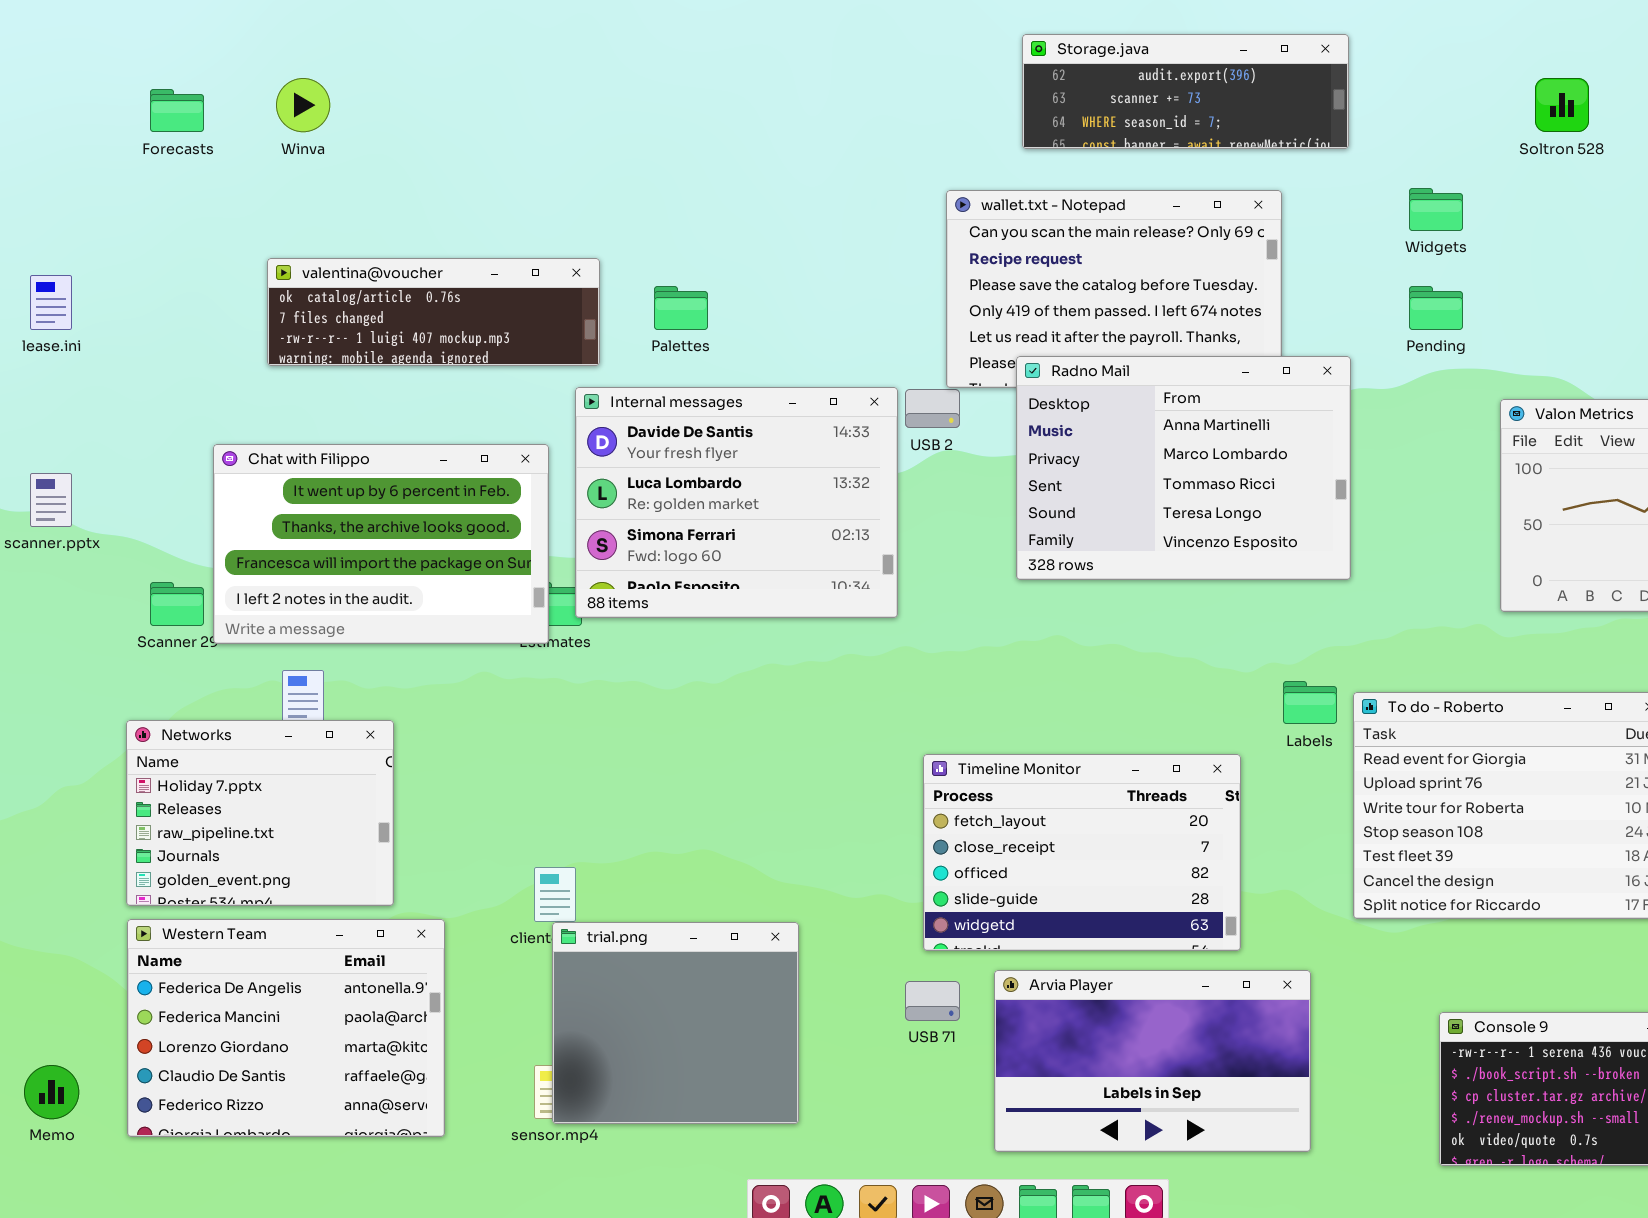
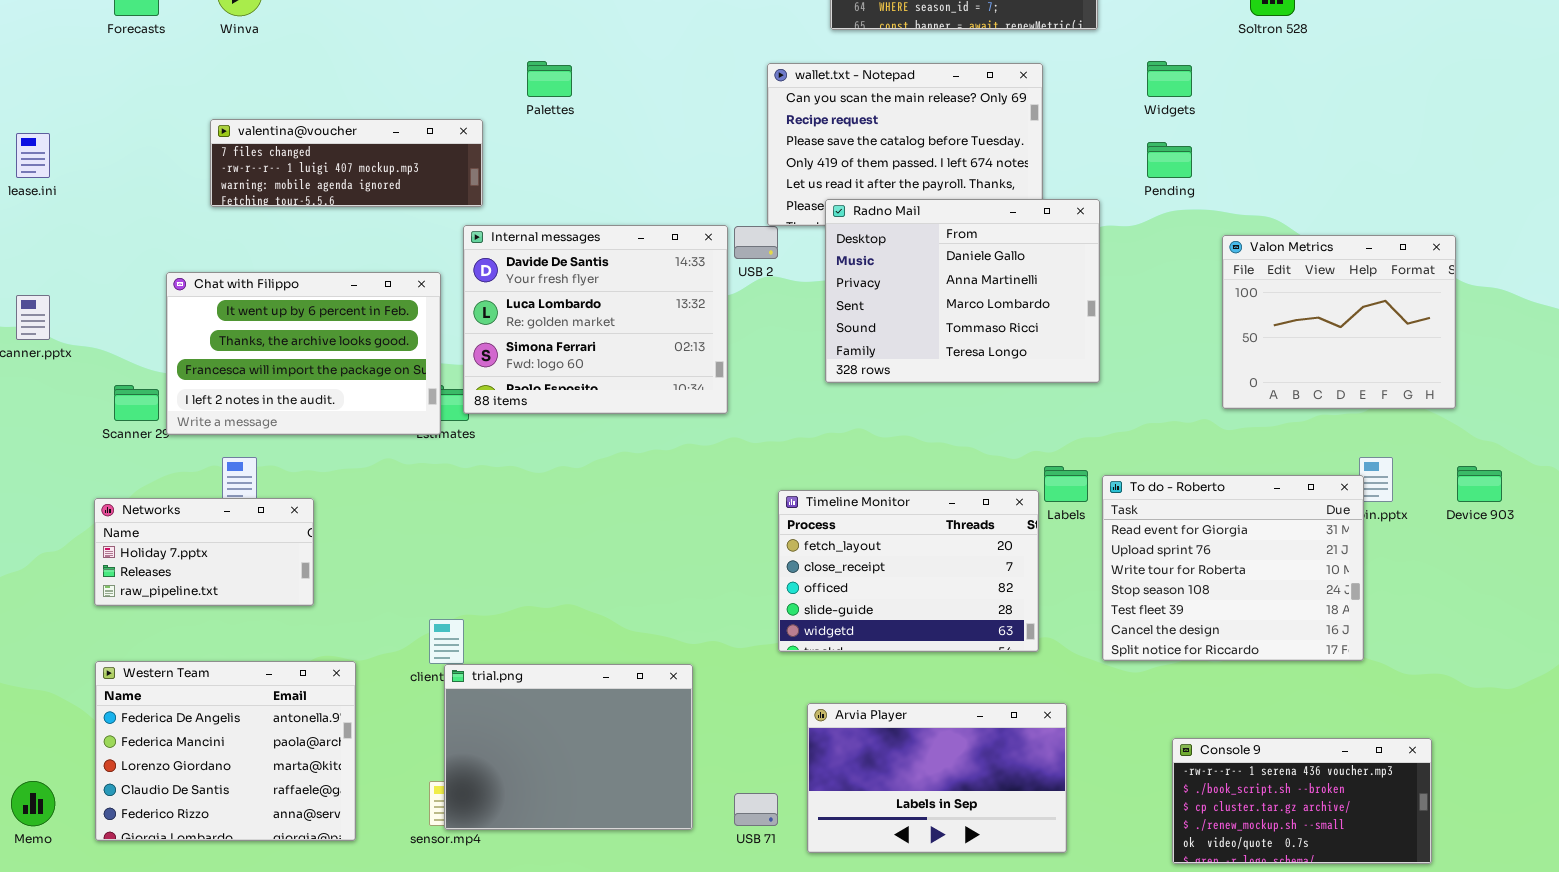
valentina@voucher: [267,258,600,366] -> [210,119,483,207], scrolled down 1 row
Palettes: [654,286,708,330] -> [527,61,572,97], moved
Radno Mail: [1016,356,1351,580] -> [825,199,1100,383], scrolled up 1 row
Networks: [126,720,394,906] -> [94,498,314,606], resized
Timeline Monitor: [923,754,1241,951] -> [778,490,1039,652], moved
trial.png: [552,922,799,1124] -> [444,664,693,830], resized
USB 71: [905,981,960,1021] -> [734,793,778,826], moved

